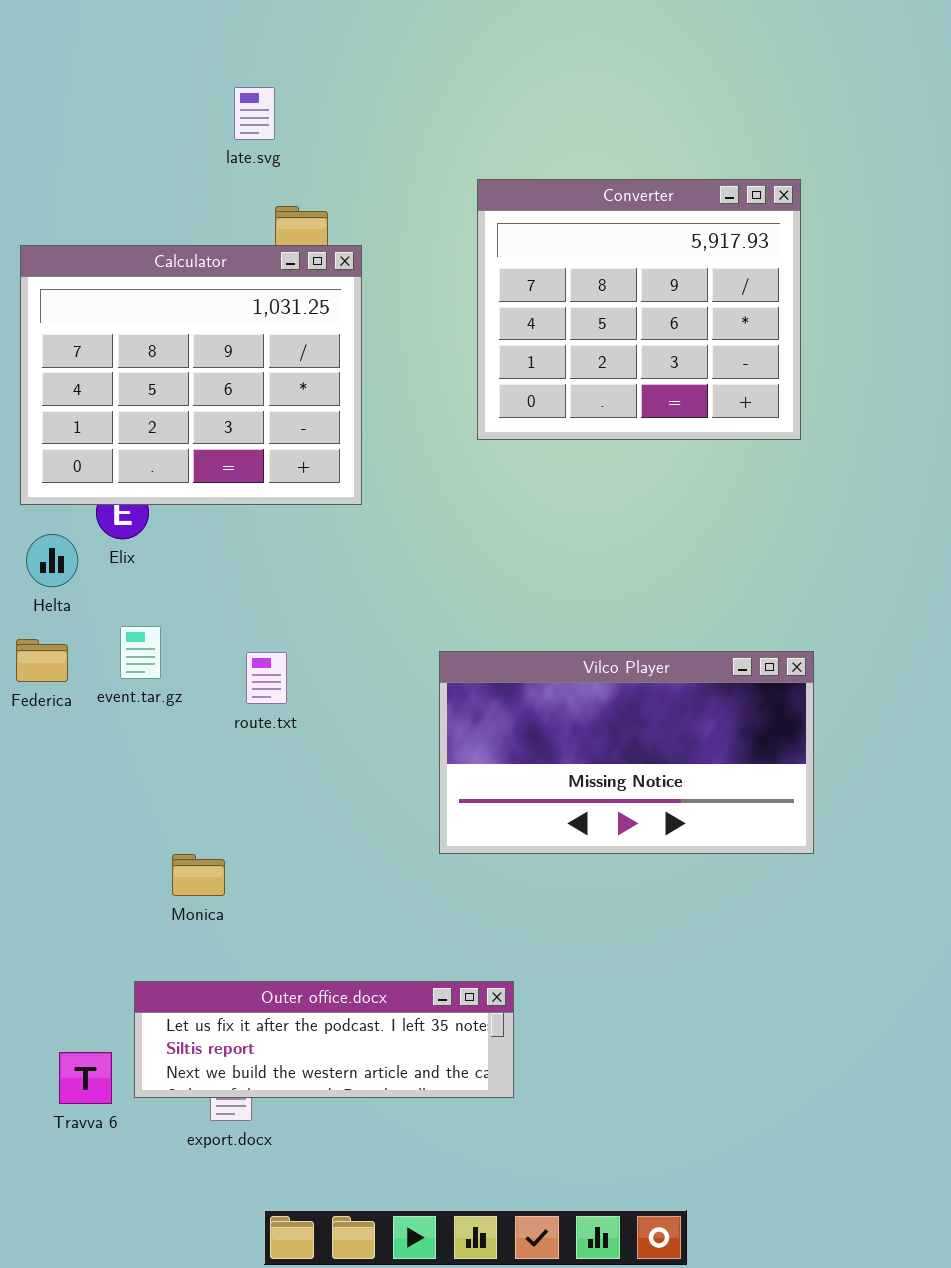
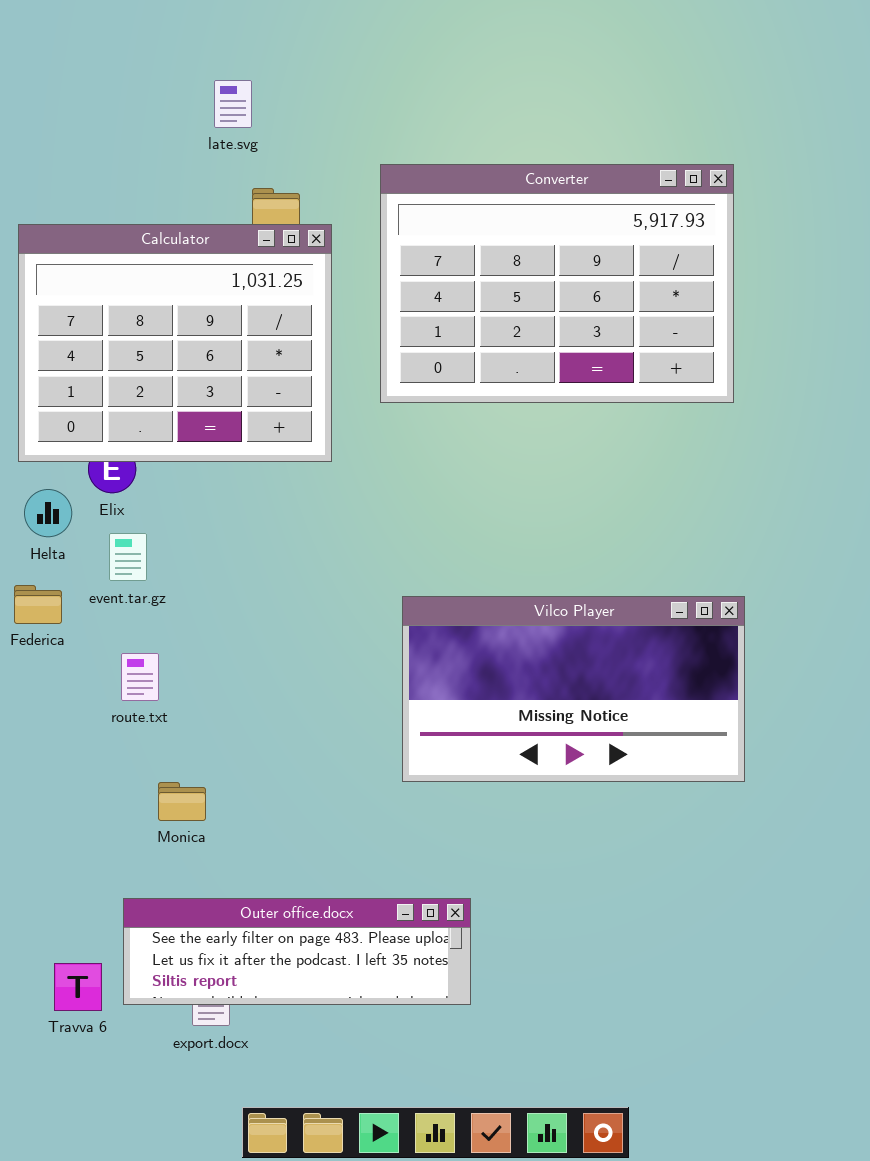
Converter: [477,179,801,440] -> [380,164,734,403], resized
event.tar.gz: [120,626,161,679] -> [109,533,147,581], moved
route.txt: [246,652,287,704] -> [121,653,159,701], moved
Outer office.docx: [134,981,514,1098] -> [123,898,471,1005], scrolled up 1 row

